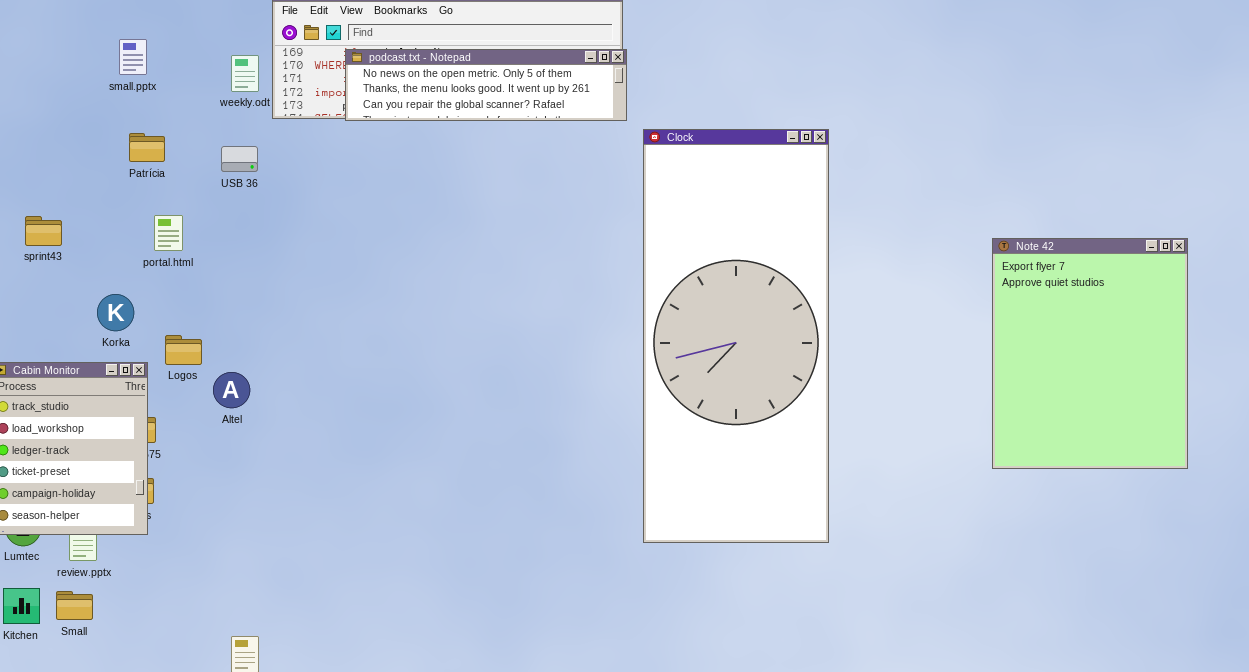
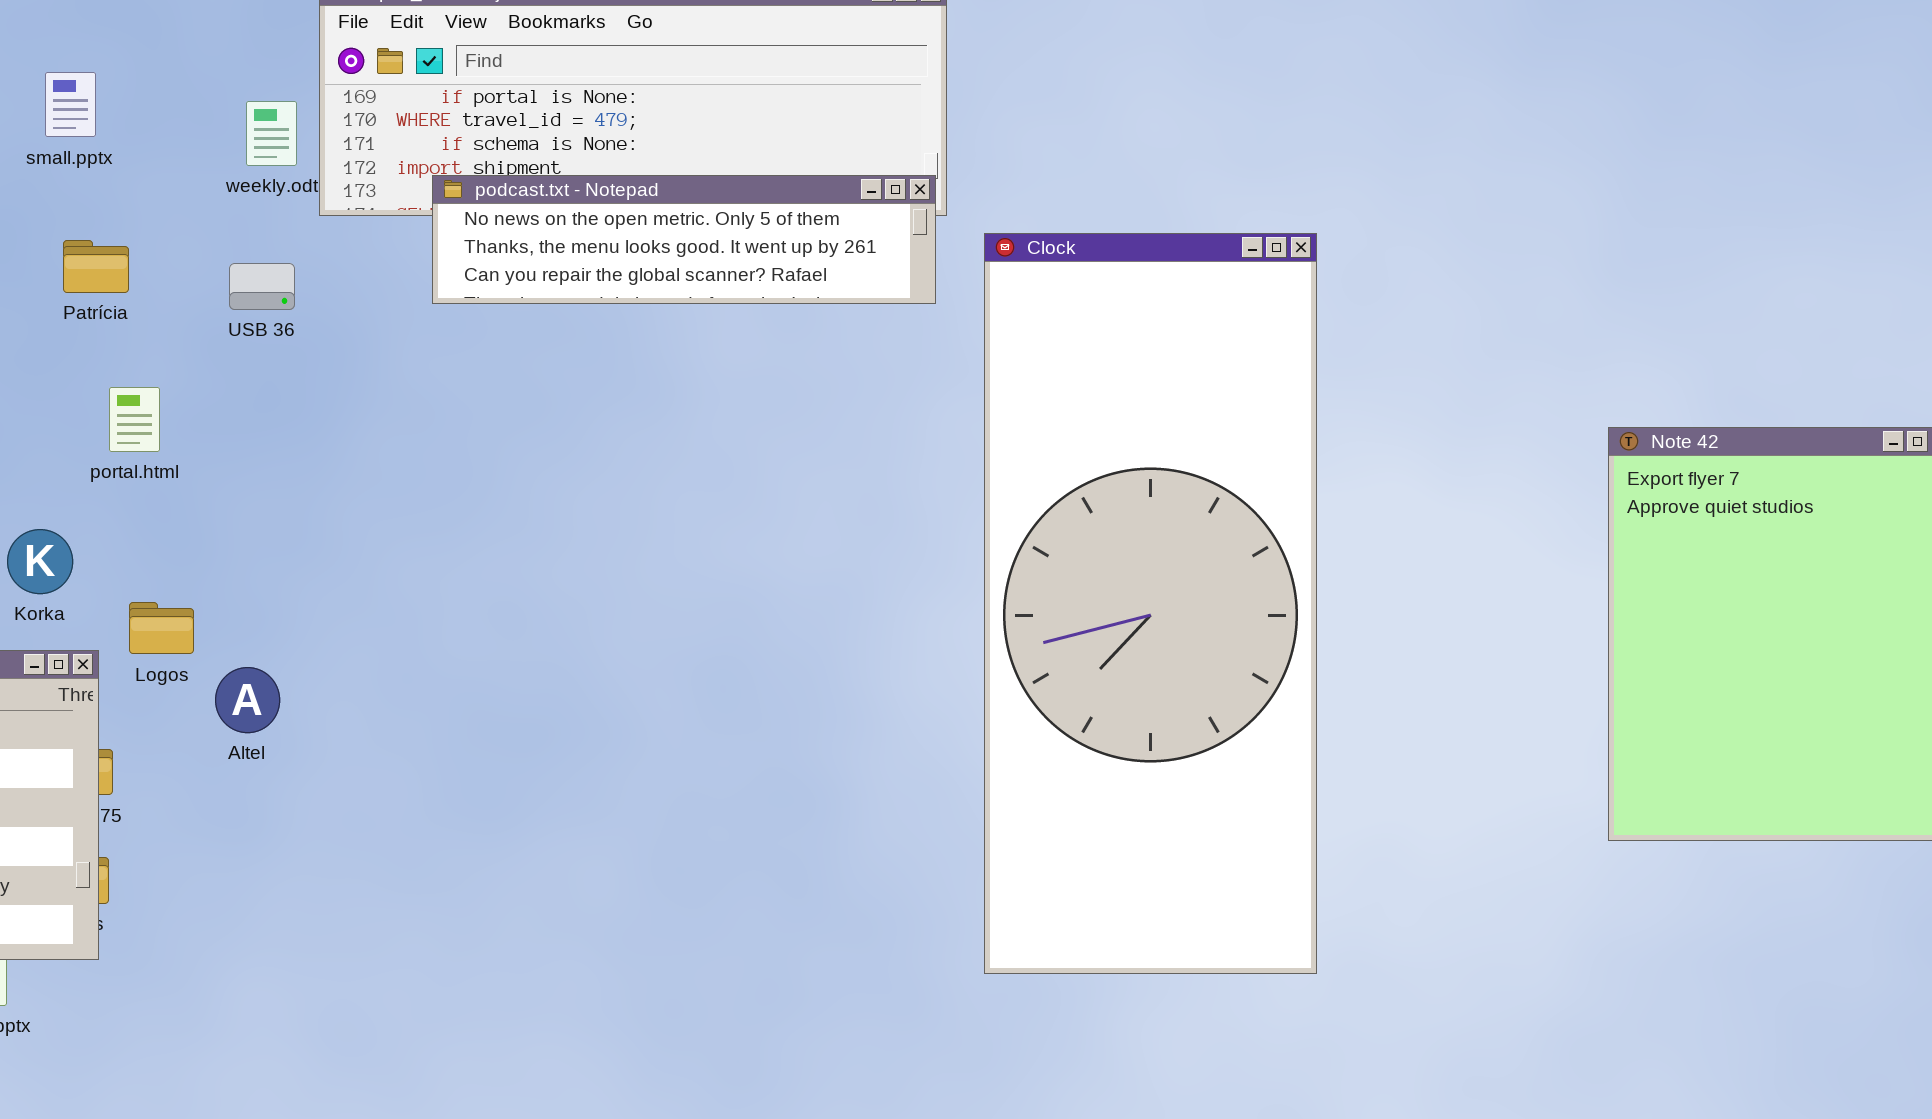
podcast.txt - Notepad: [345,49,627,121] -> [432,175,936,304], moved

